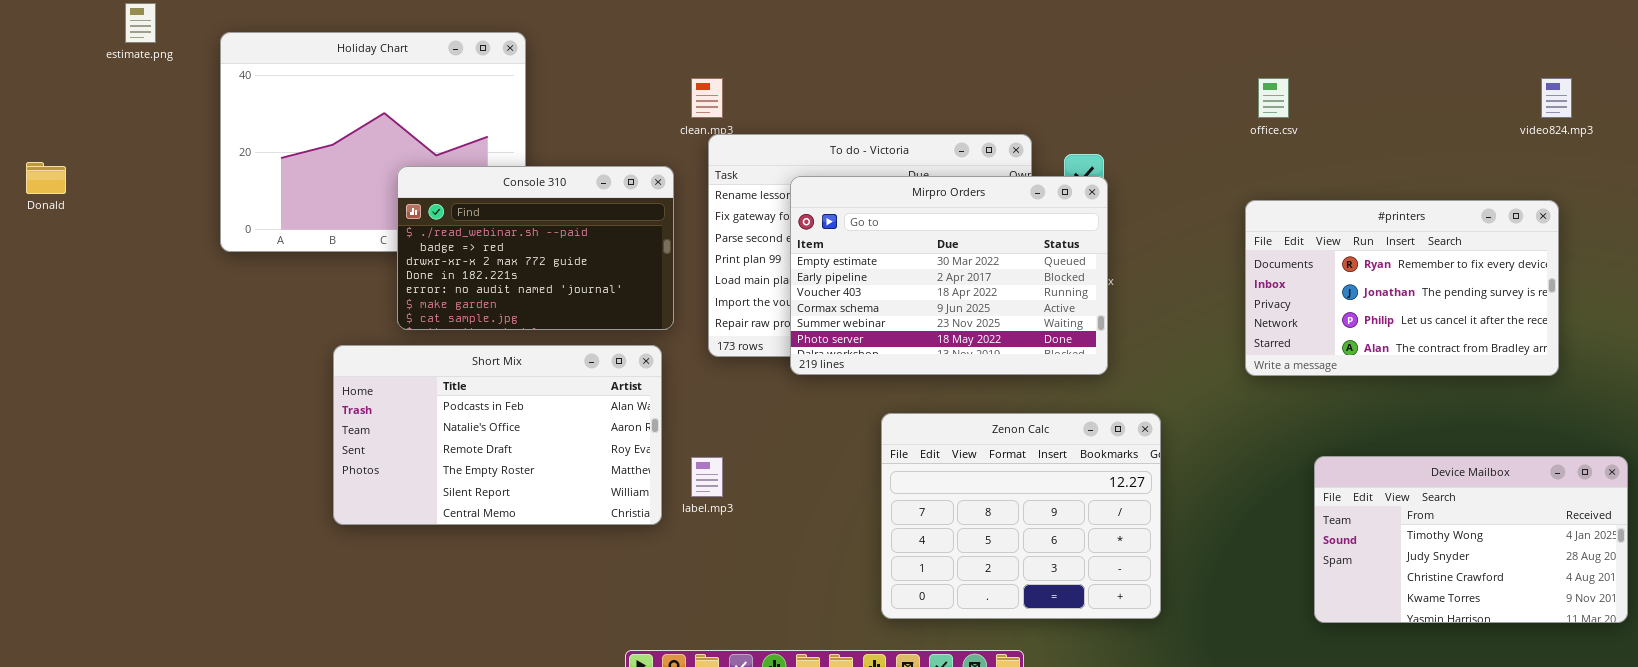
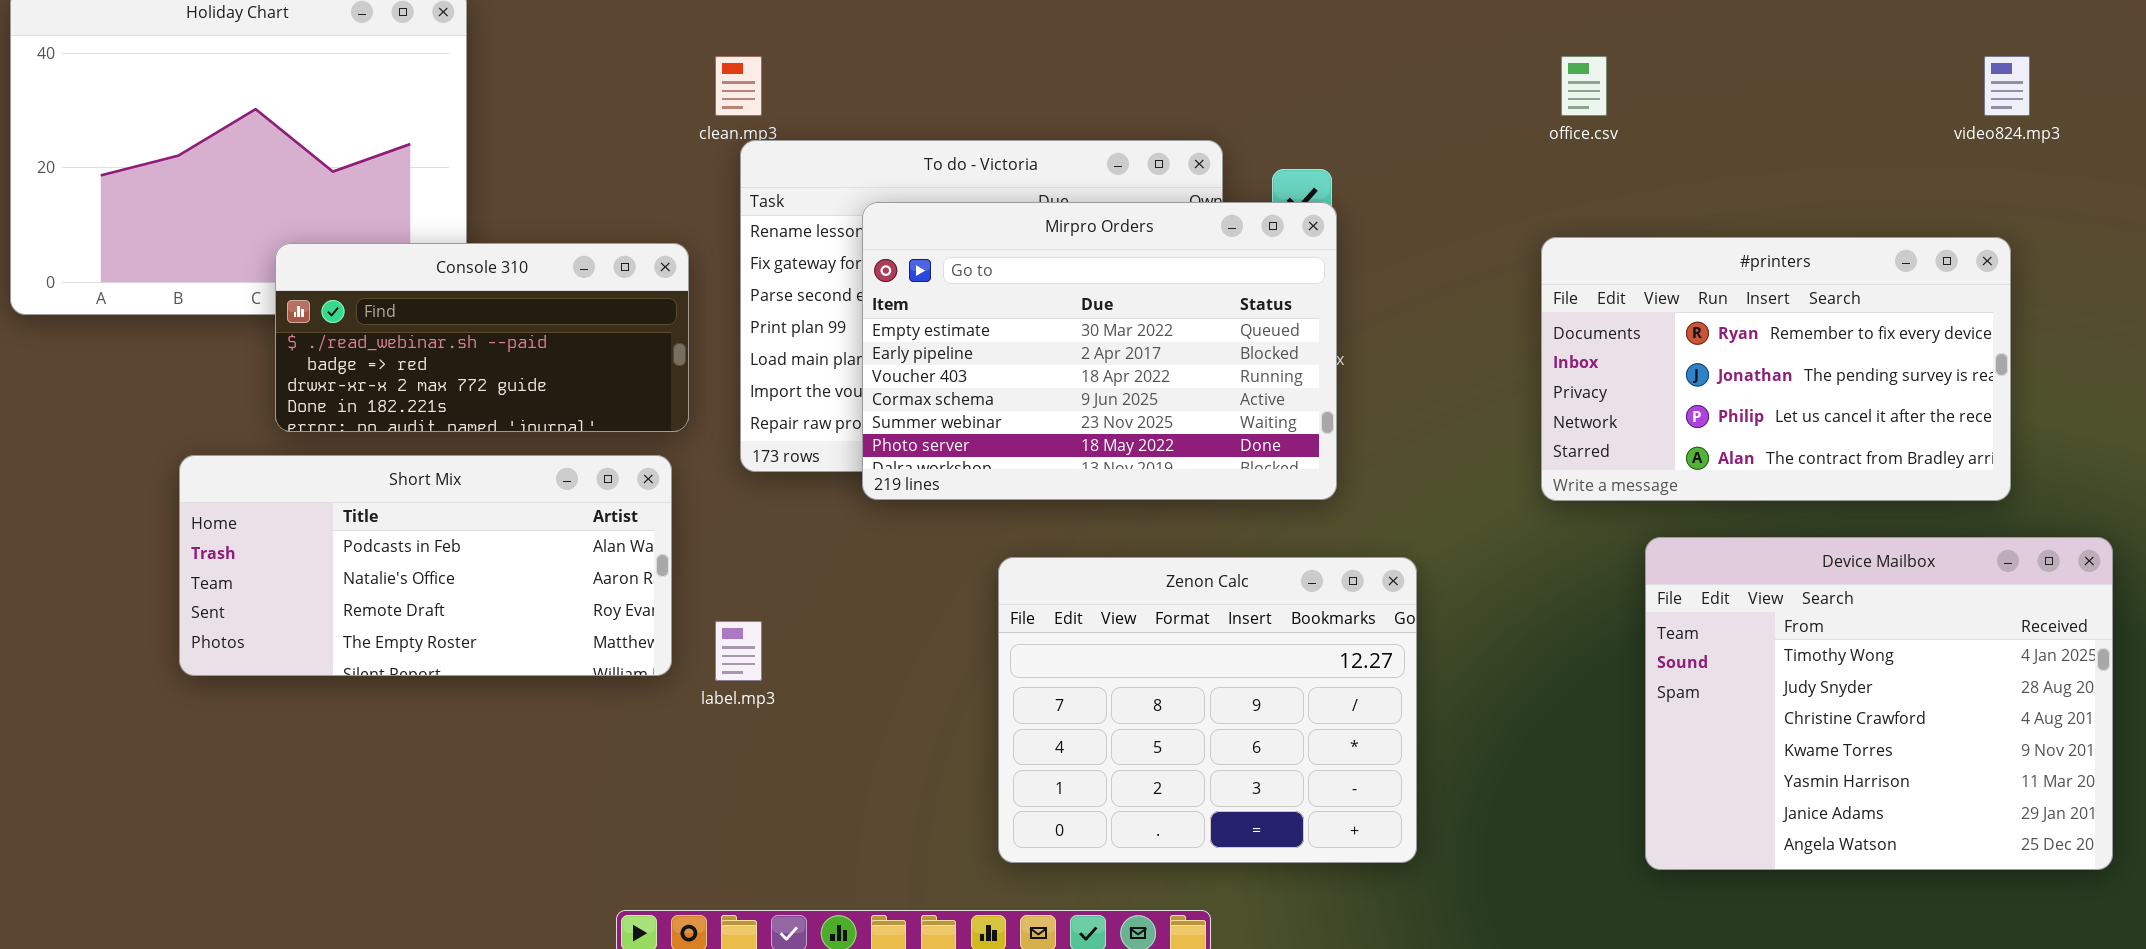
Console 310: [397,166,674,330] -> [275,243,689,432], resized
Short Mix: [333,345,662,525] -> [179,455,672,676], resized
Device Mailbox: [1314,456,1628,623] -> [1645,537,2113,870], resized

